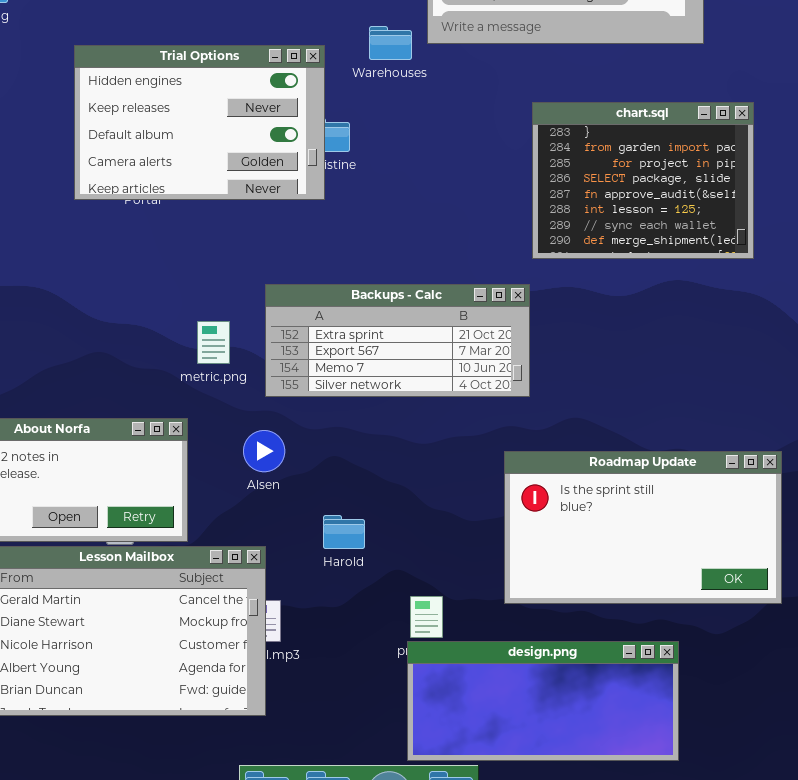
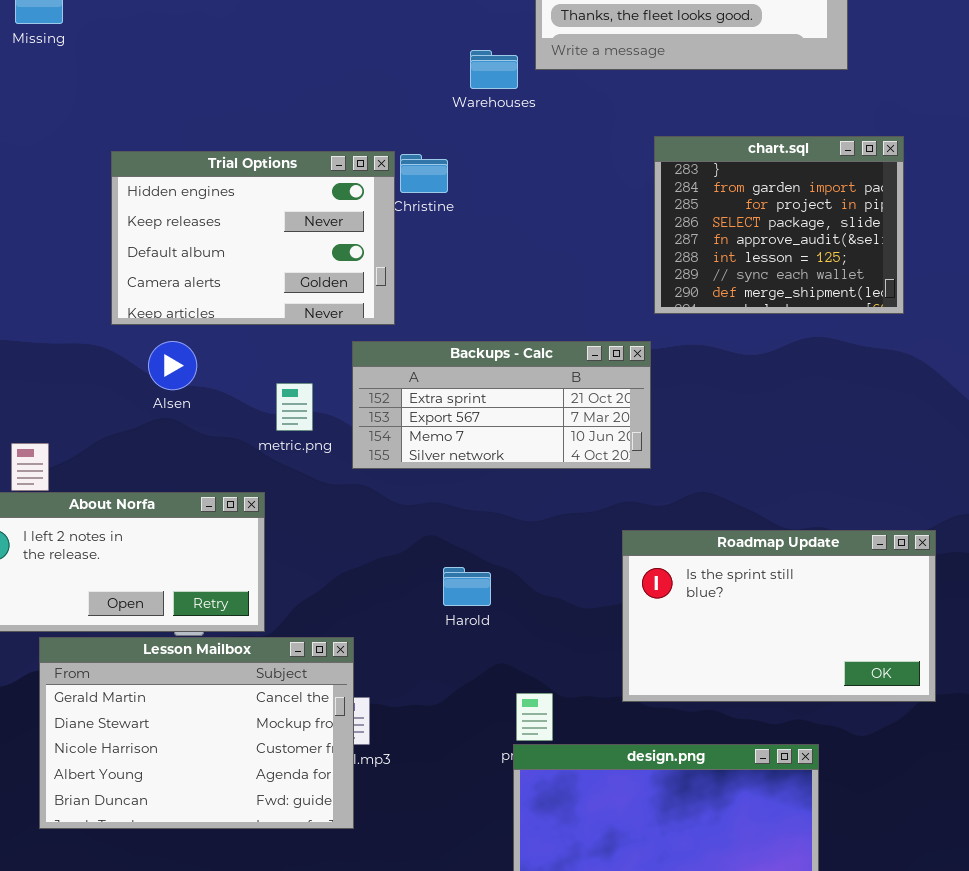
Trial Options: [74,45,325,200] -> [111,151,395,325], moved
Alsen: [243,430,285,472] -> [148,341,197,390], moved
Harold: [323,515,365,549] -> [443,567,491,606], moved

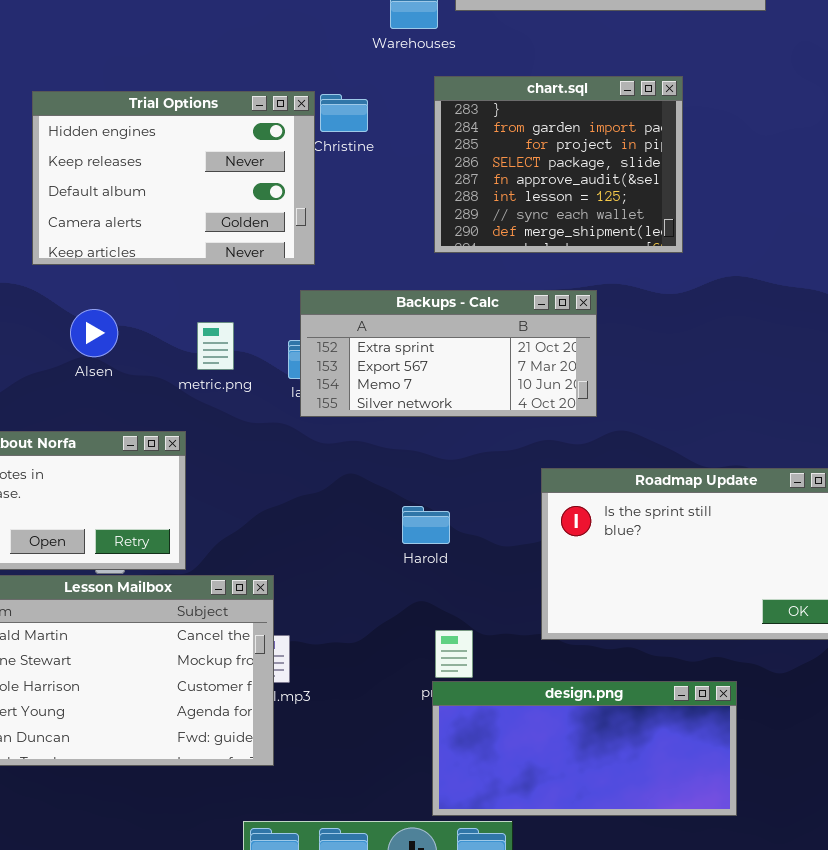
chart.sql: [654,136,904,314] -> [434,76,683,253], moved
Alsen: [148,341,197,390] -> [70,309,118,357], moved
Backups - Calc: [352,341,651,469] -> [300,290,597,417], moved
Harold: [443,567,491,606] -> [402,506,450,544], moved

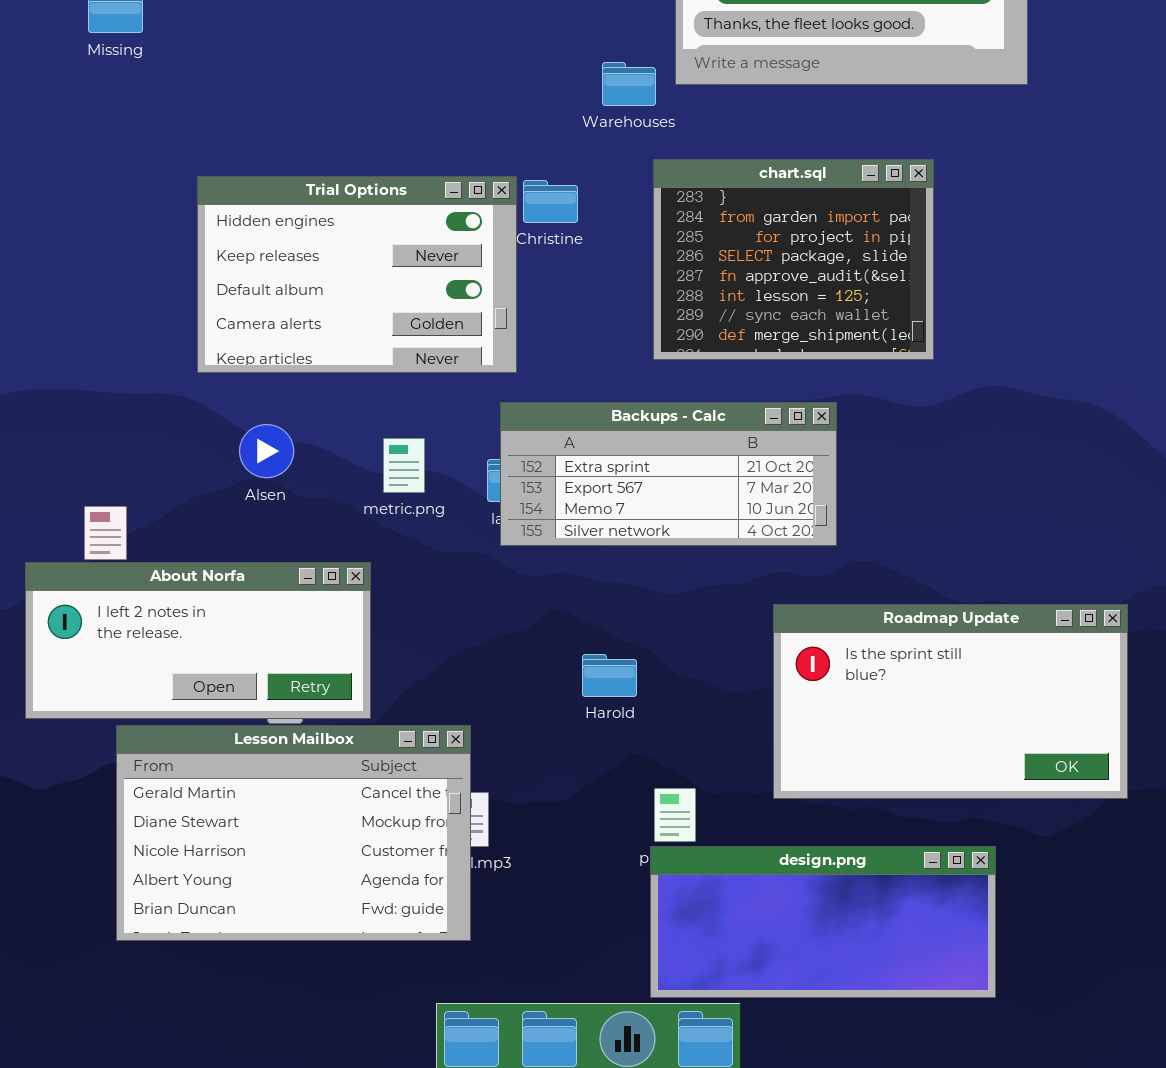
Harold: [402,506,450,544] -> [582,654,637,697], moved

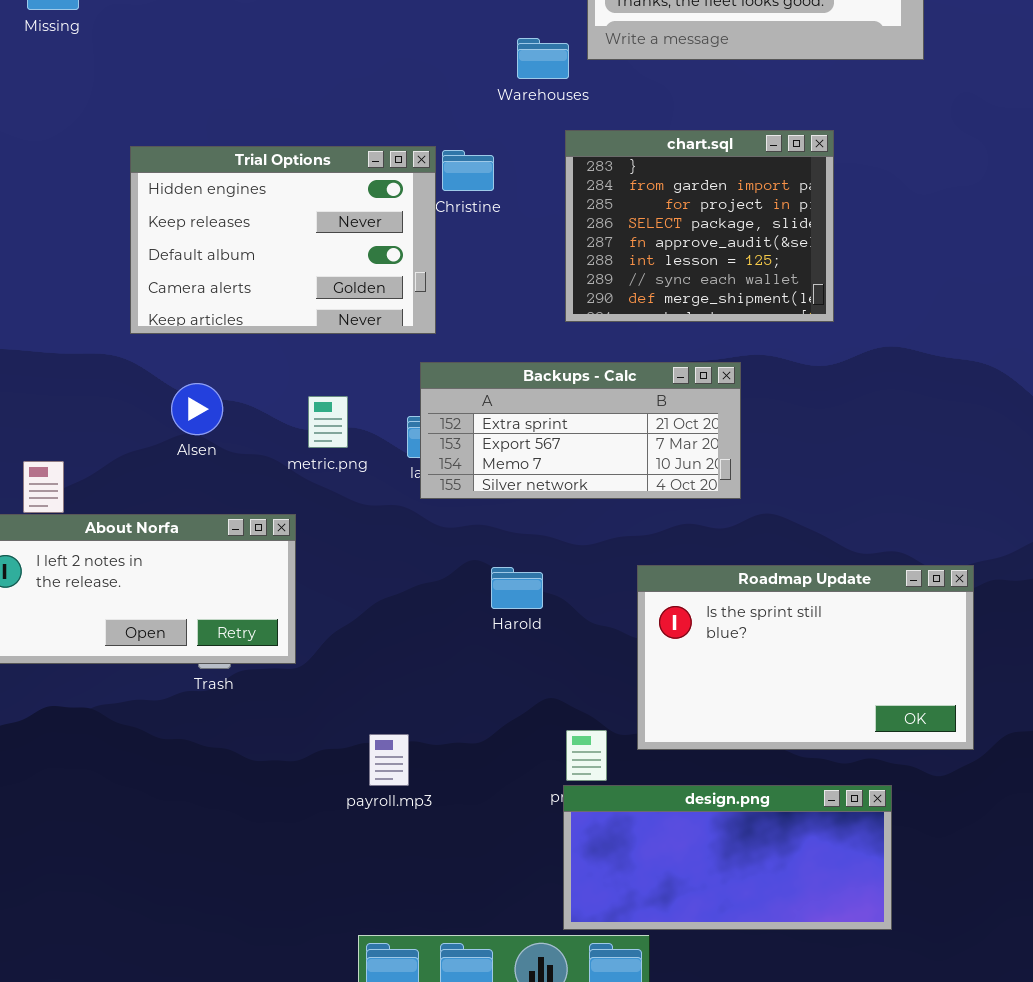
Roadmap Update: [773,604,1128,799] -> [637,565,974,750], moved
Harold: [582,654,637,697] -> [491,567,543,609], moved
Lesson Mailbox: [116,725,471,941] -> none, closed

